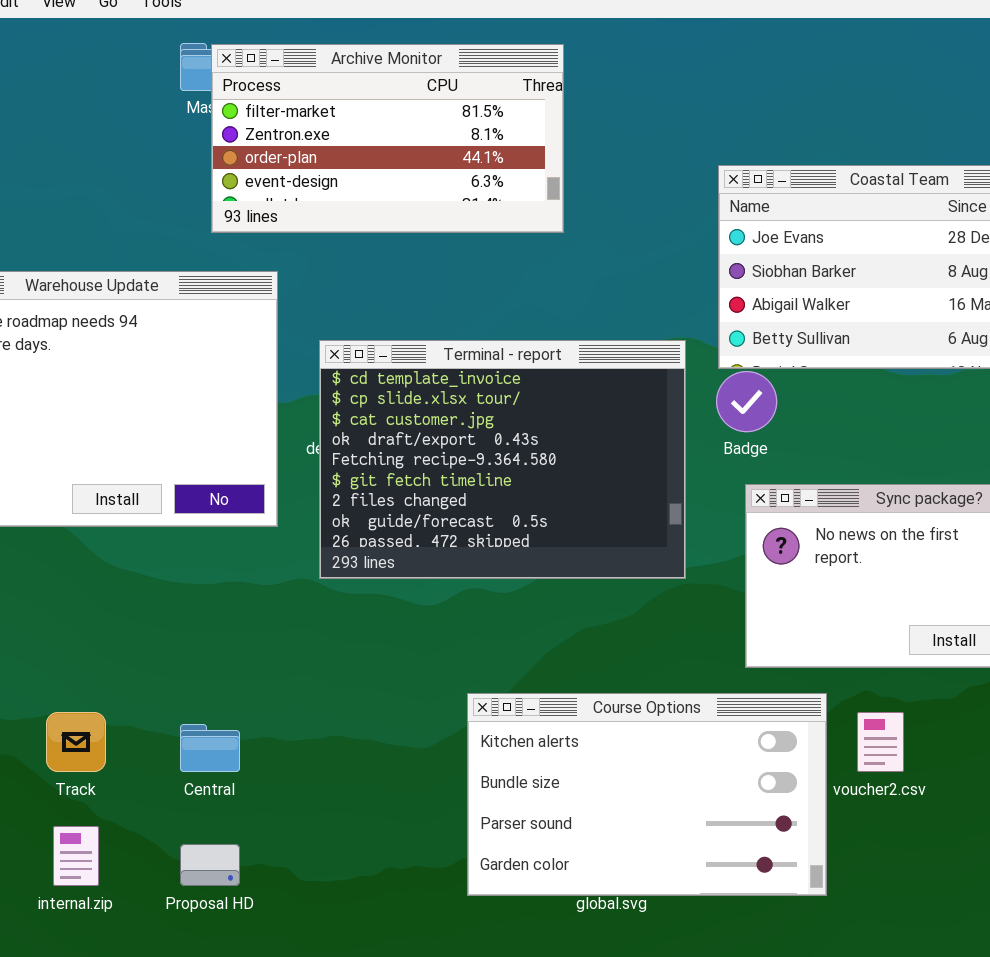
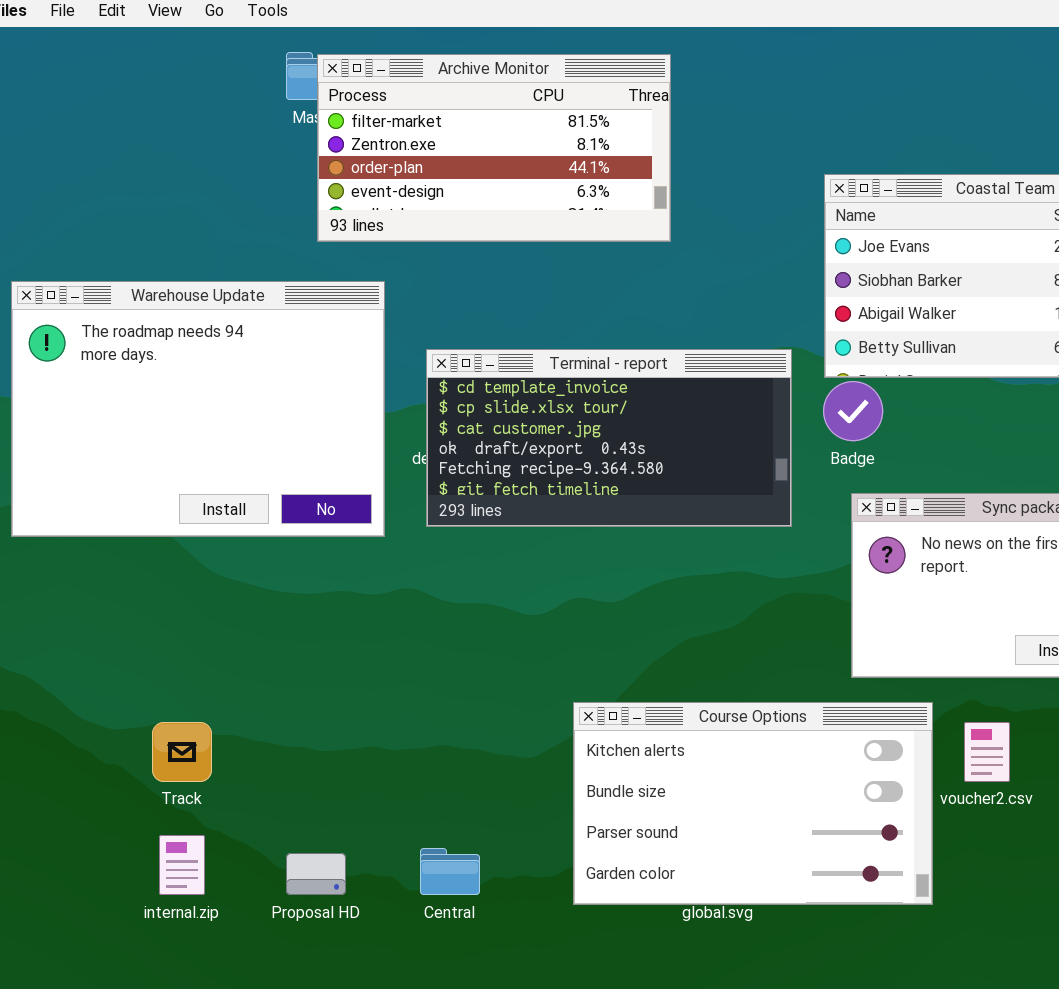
Terminal - report: [319,340,686,579] -> [426,349,792,527], resized
Central: [180,724,240,772] -> [420,848,480,895], moved

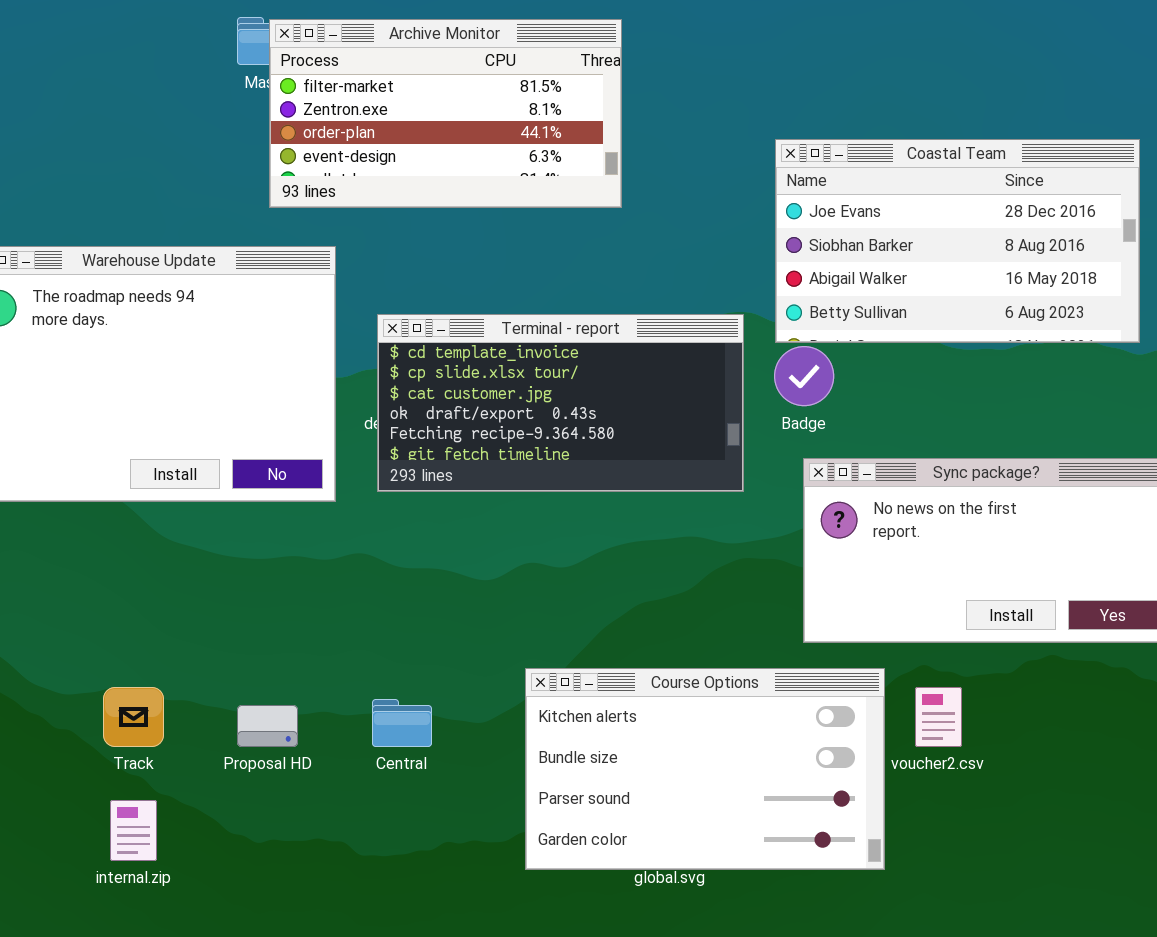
Central: [420,848,480,895] -> [372,699,432,747], moved
Proposal HD: [286,853,346,895] -> [237,705,298,747], moved

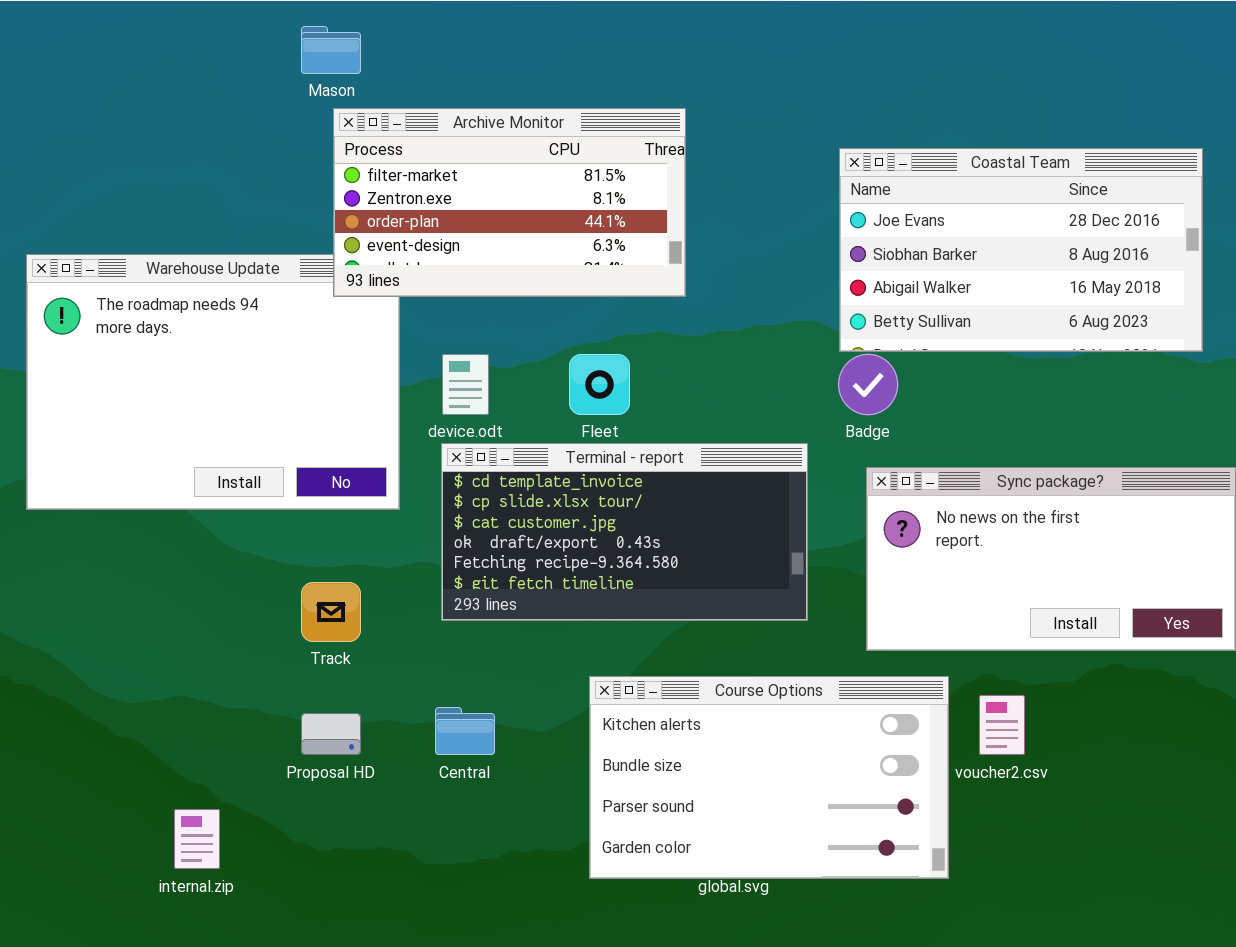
Archive Monitor: [269,19,622,208] -> [333,108,686,297], moved
Terminal - report: [377,314,744,492] -> [441,443,808,621], moved
Track: [103,687,164,747] -> [301,582,361,642], moved

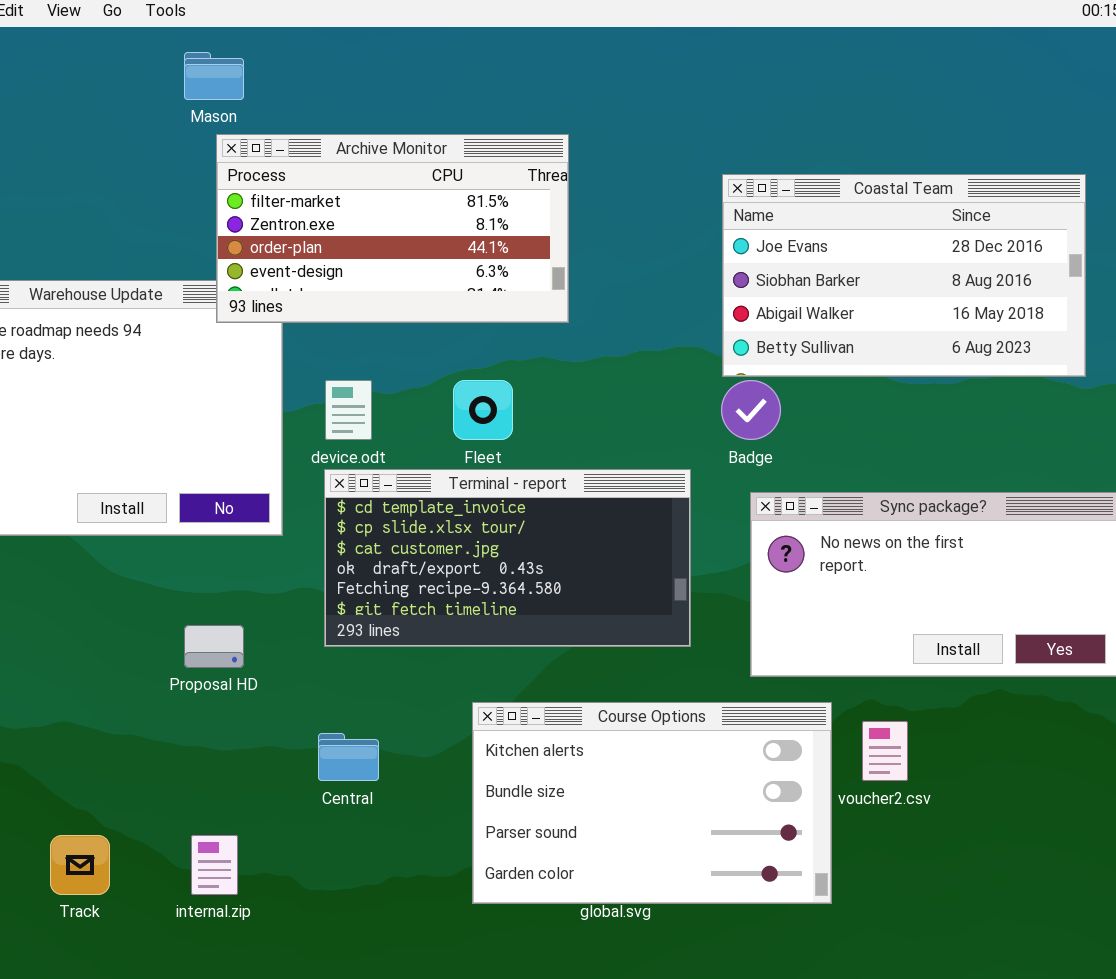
Track: [301,582,361,642] -> [50,835,110,895], moved
Proposal HD: [301,713,361,755] -> [184,625,244,668], moved
internal.zip: [174,809,220,869] -> [191,835,238,895], moved

